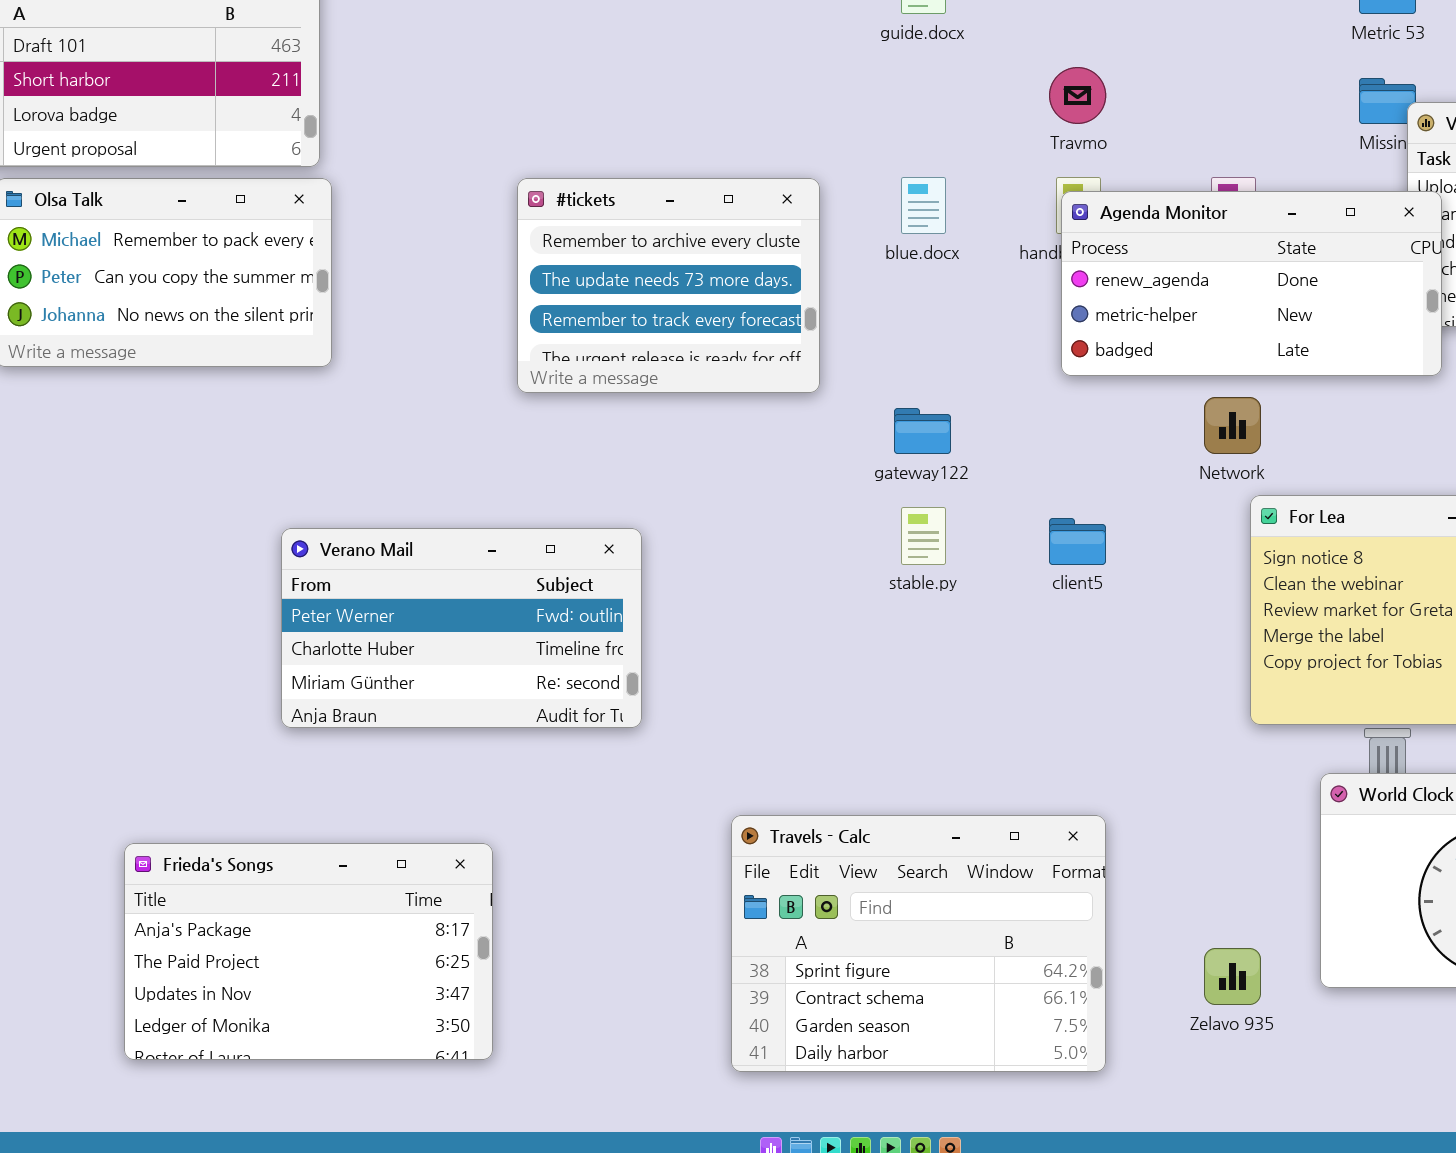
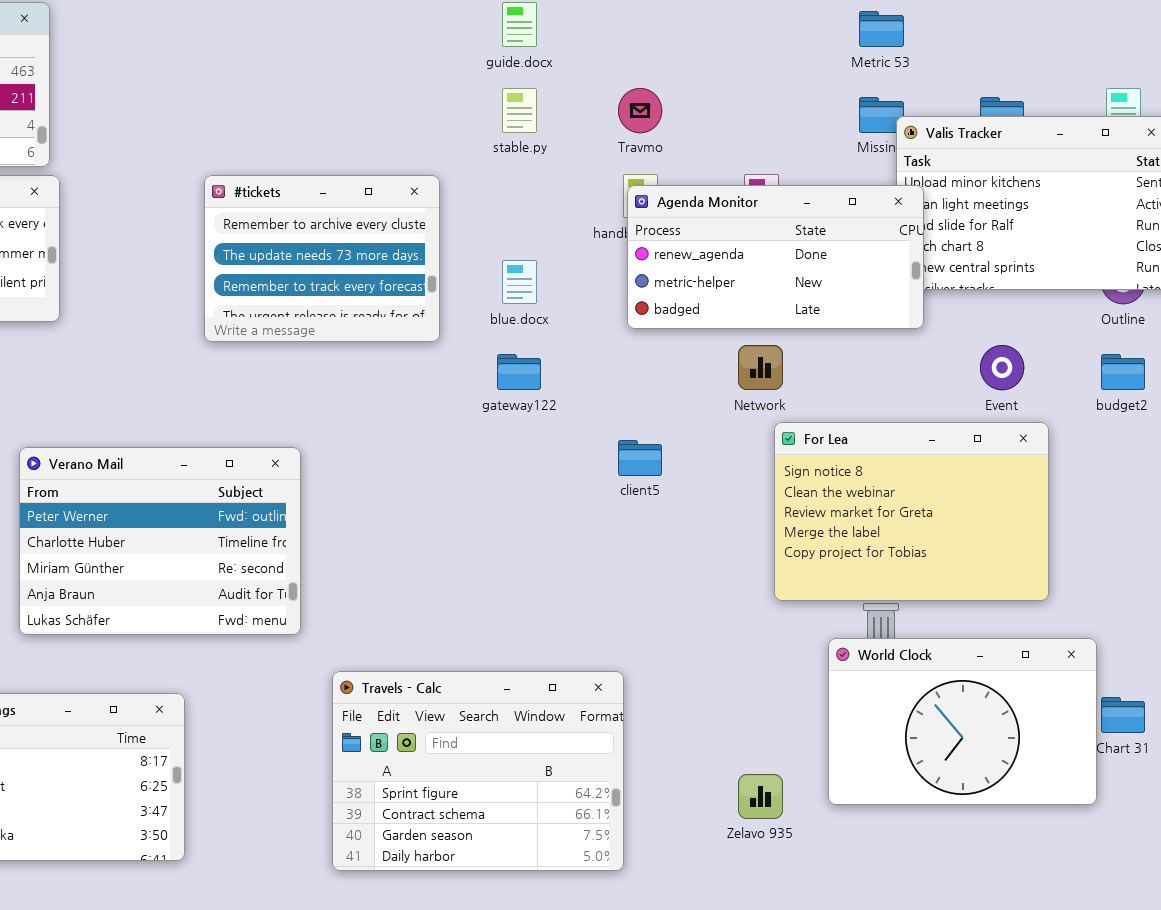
blue.docx: [901,177,946,234] -> [502,260,537,304], moved
stable.py: [901,507,946,565] -> [502,88,537,133], moved
Verano Mail: [281,528,642,728] -> [19,447,301,635], resized
Travels - Calc: [731,815,1106,1072] -> [332,671,624,871], moved

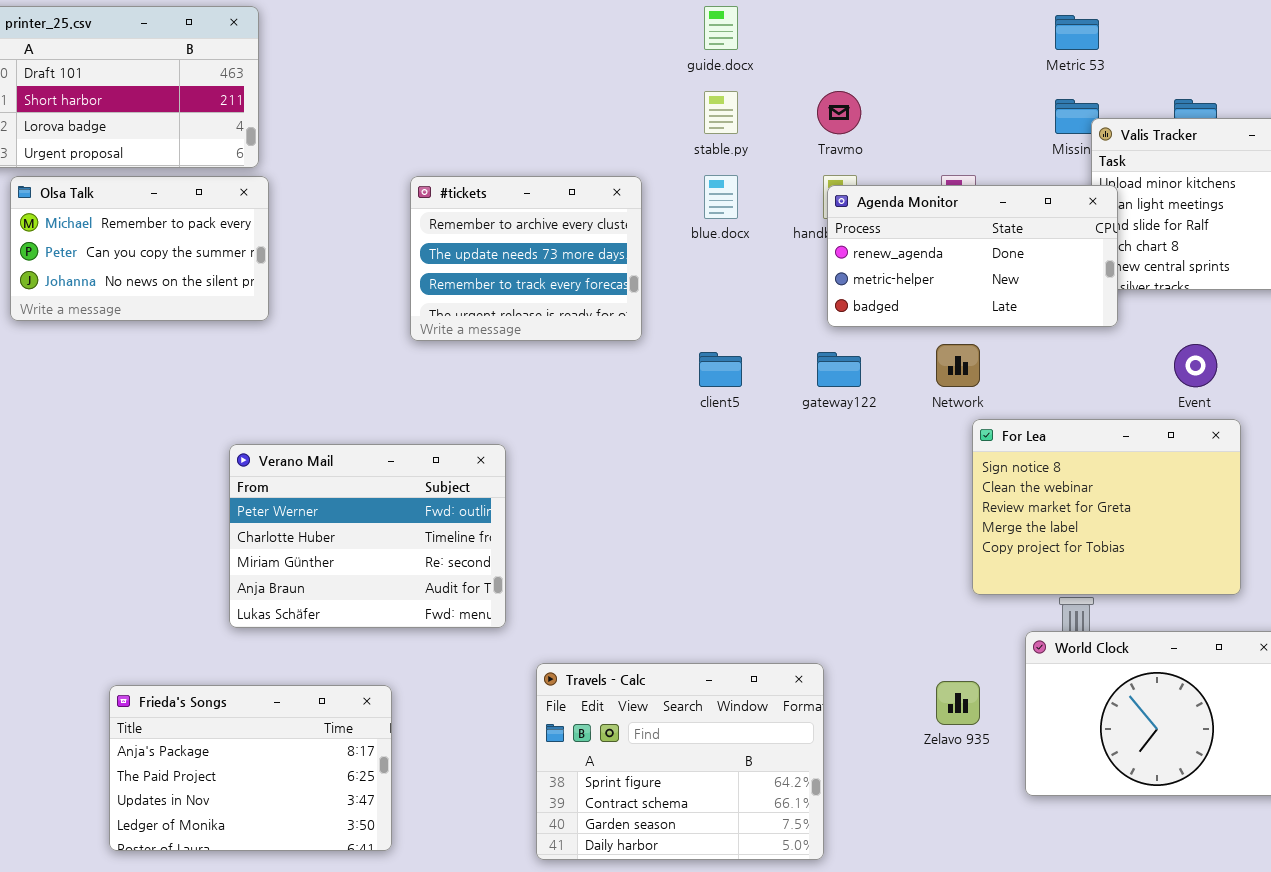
blue.docx: [502,260,537,304] -> [704,175,738,219], moved
gateway122: [497,354,541,390] -> [817,352,861,387], moved
client5: [618,440,662,476] -> [699,352,742,387], moved
Zelavo 935: [738,774,783,819] -> [936,681,980,725], moved

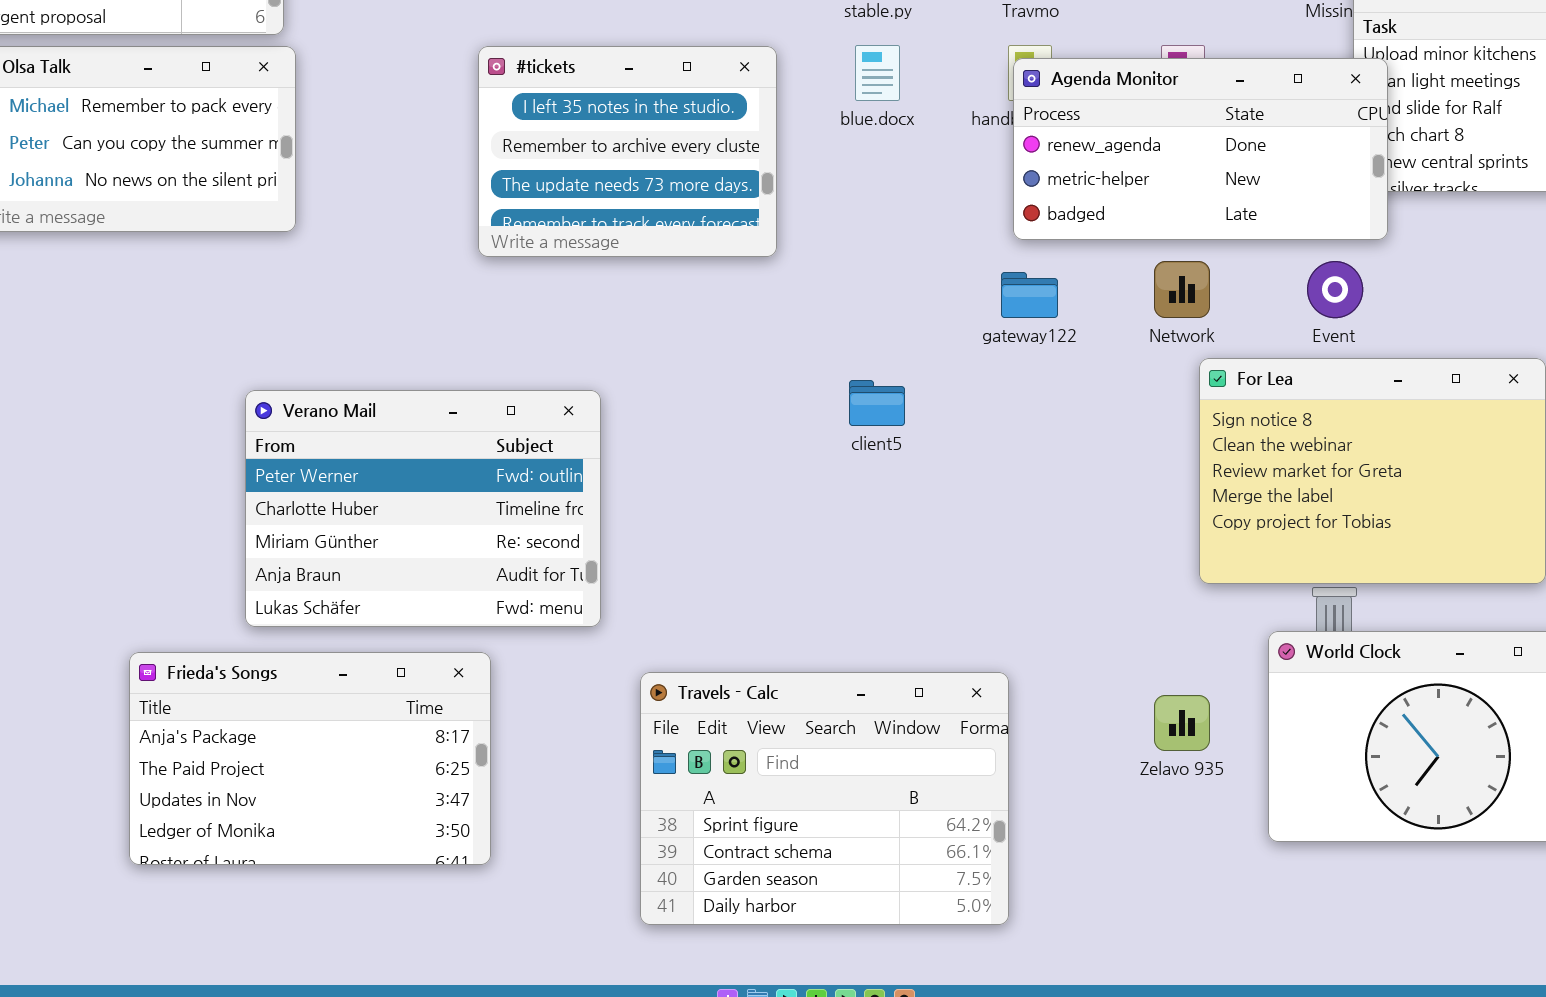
#tickets: [410,176,642,341] -> [478,46,777,257], scrolled up 1 row
Event: [1174,344,1217,387] -> [1307,261,1363,318], moved
client5: [699,352,742,387] -> [849,380,905,426], moved
Frieda's Songs: [109,685,392,851] -> [129,652,491,865], moved

